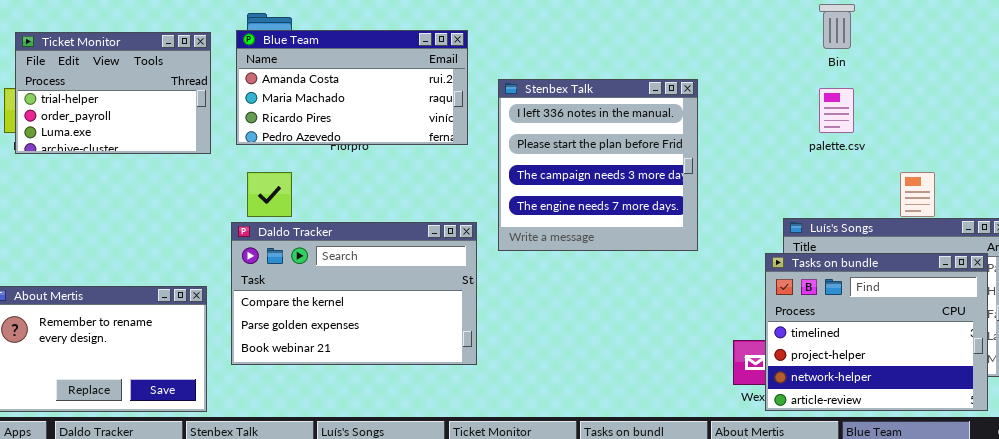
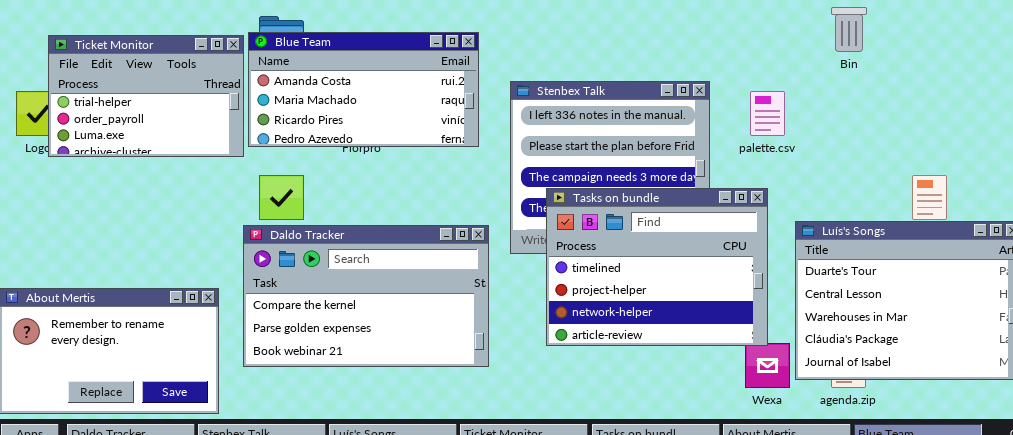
Ticket Monitor: [15,32,211,154] -> [48,35,244,157], moved
palette.csv: [819,88,854,133] -> [750,91,785,136], moved
Tasks on bundle: [765,253,988,411] -> [546,188,768,346], moved

